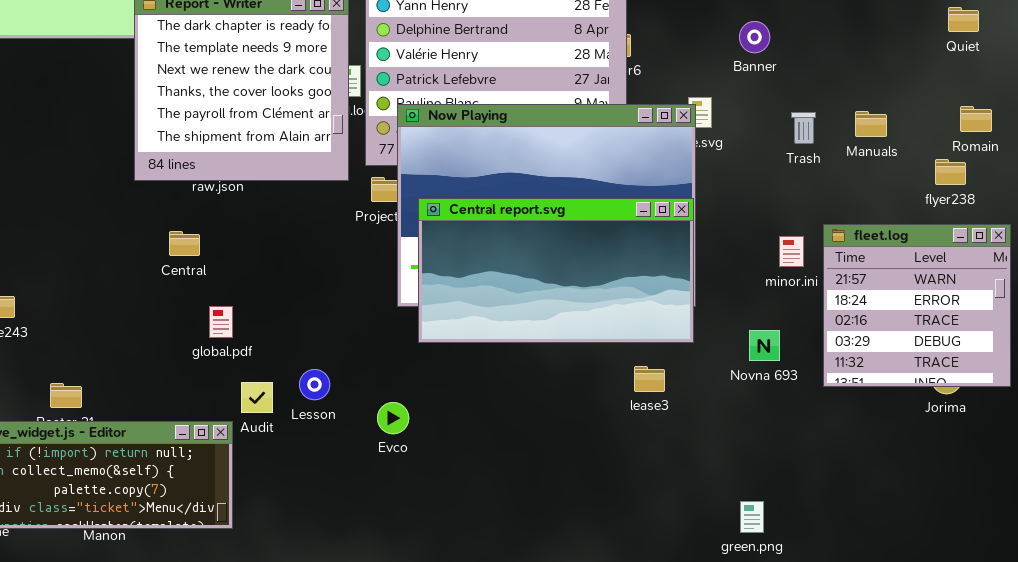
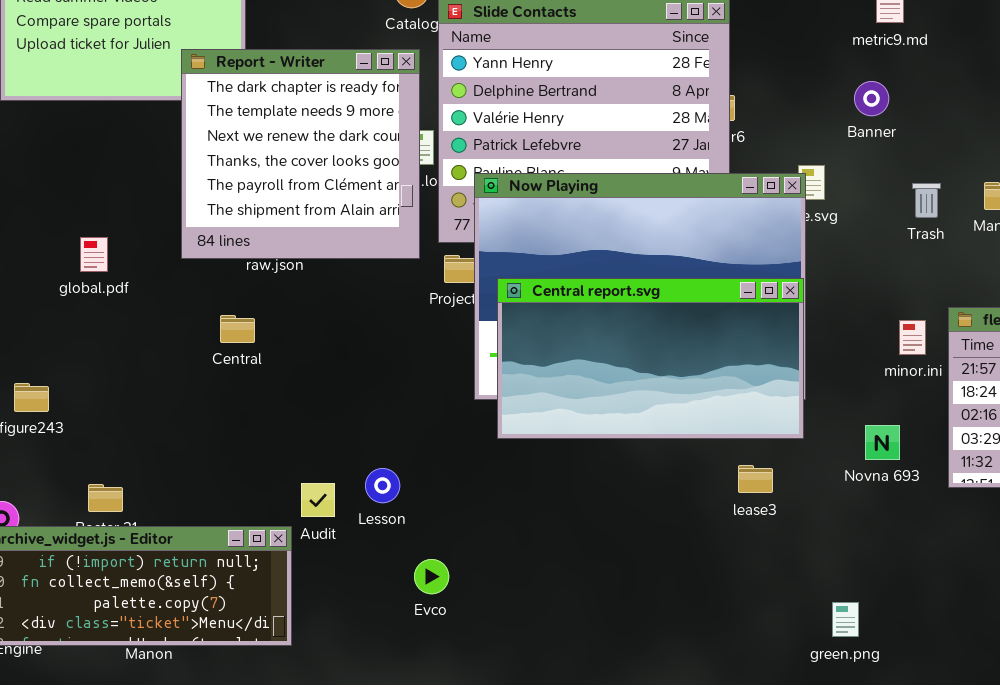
global.pdf: [209,306,233,338] -> [80,237,108,272], moved
Evco: [377,402,409,434] -> [414,559,449,594], moved
green.png: [740,501,764,533] -> [832,602,859,637], moved

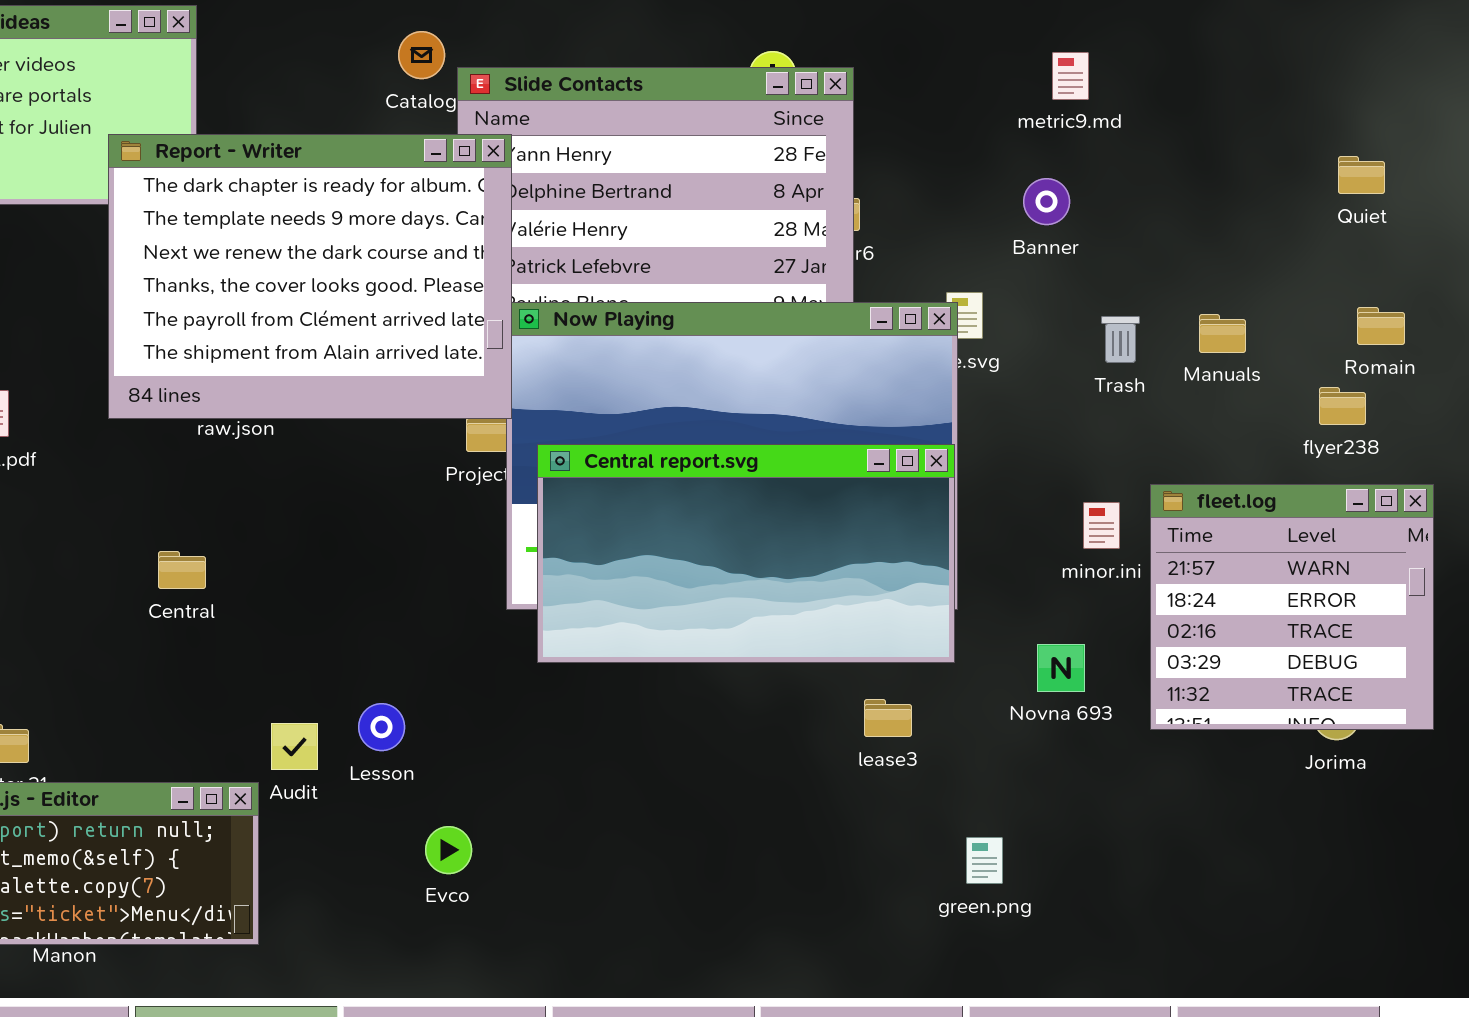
Report - Writer: [181,49,420,259] -> [108,134,512,419], resized
Central: [220,315,255,343] -> [158,551,206,589], moved
green.png: [832,602,859,637] -> [966,837,1003,884], moved

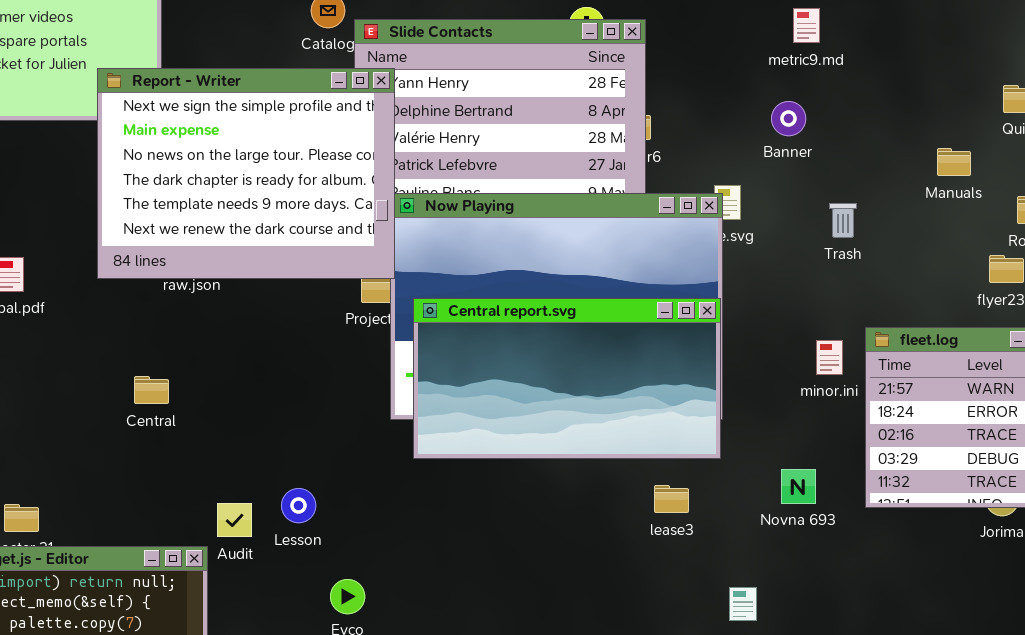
Report - Writer: [108,134,512,419] -> [97,68,395,279], scrolled up 3 rows
Manuals: [1199,314,1246,353] -> [937,148,971,176], moved
Novna 693: [1037,644,1085,692] -> [781,469,816,504], moved

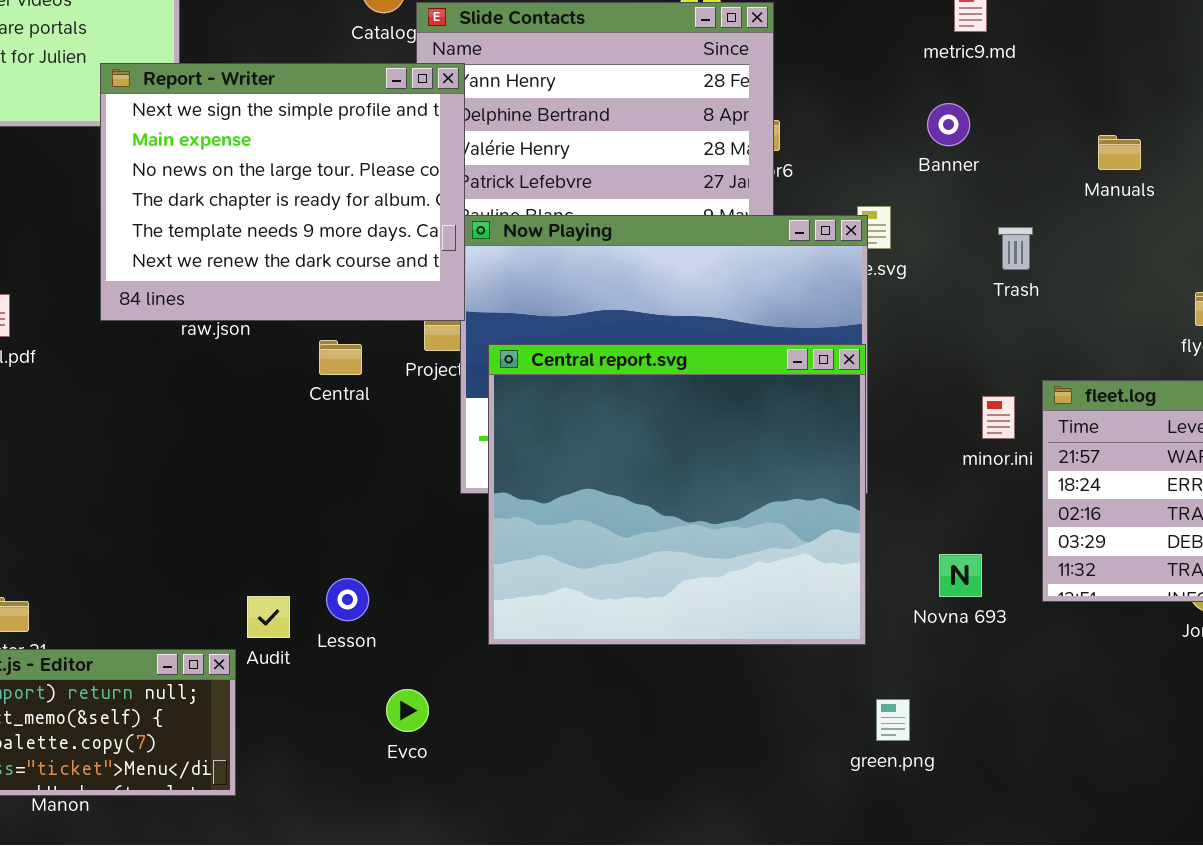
Manuals: [937,148,971,176] -> [1098,135,1141,170], moved
Central report.svg: [413,298,721,459] -> [488,344,866,645], resized
Central: [134,376,169,404] -> [319,340,362,375], moved

